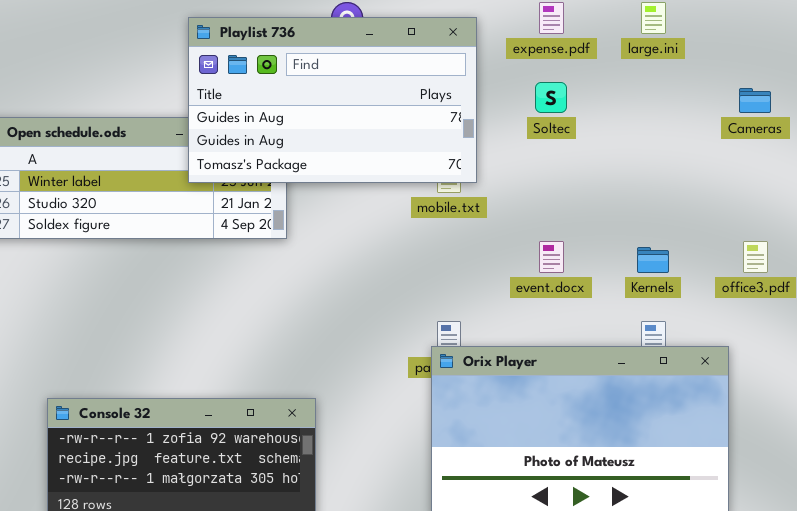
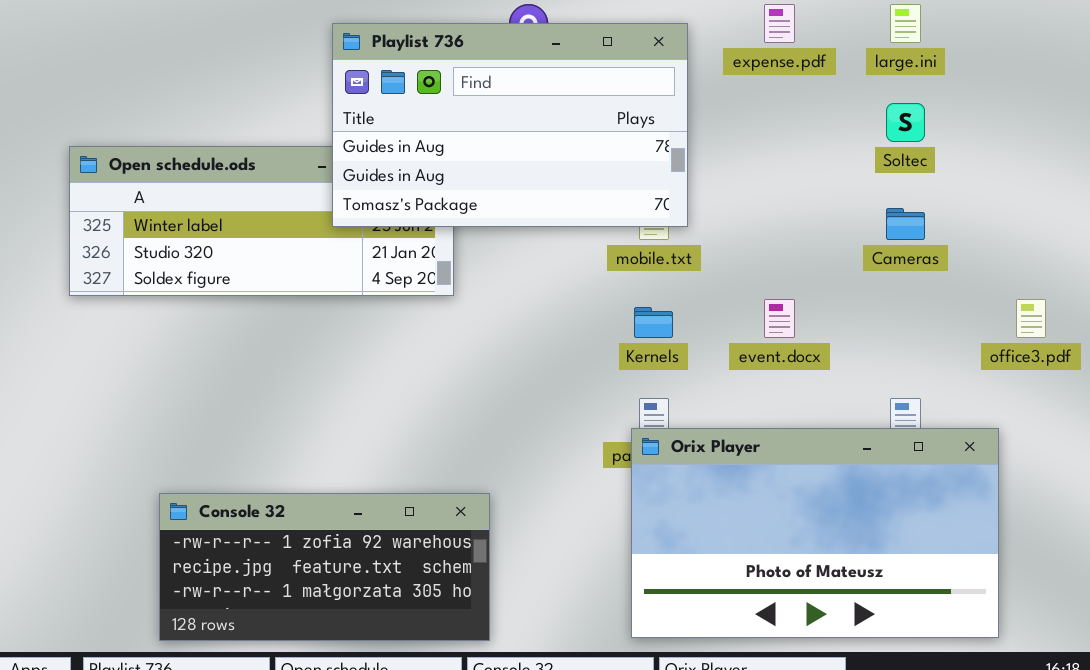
Soltec: [535,82,567,113] -> [886,103,925,142], moved
Cameras: [739,88,771,113] -> [886,208,925,240], moved
Kernels: [637,247,669,273] -> [634,307,673,338], moved

